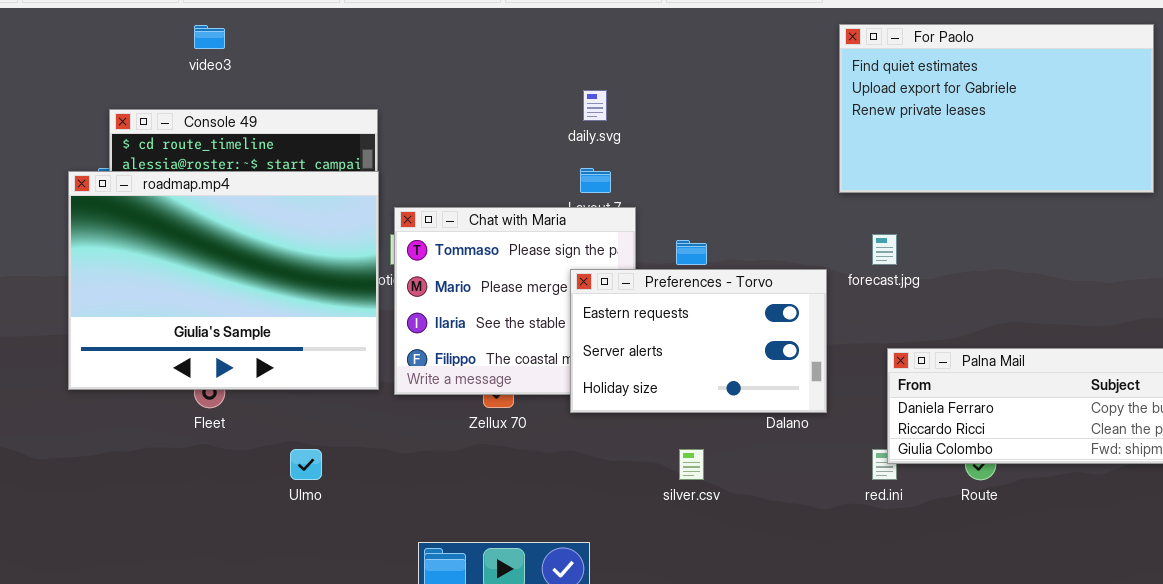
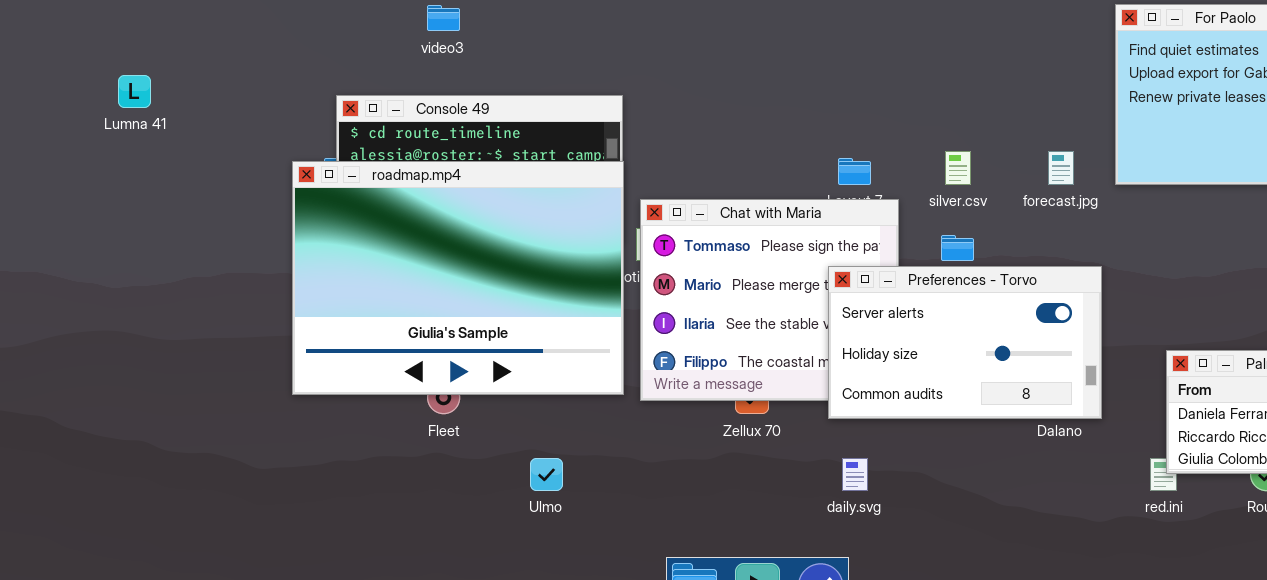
daily.svg: [583,90,607,121] -> [842,458,868,491], moved
forecast.jpg: [872,234,897,265] -> [1048,151,1074,185], moved
Preferences - Torvo: [570,269,827,413] -> [828,266,1102,419], scrolled down 1 row
silver.csv: [679,449,704,480] -> [945,151,971,185], moved

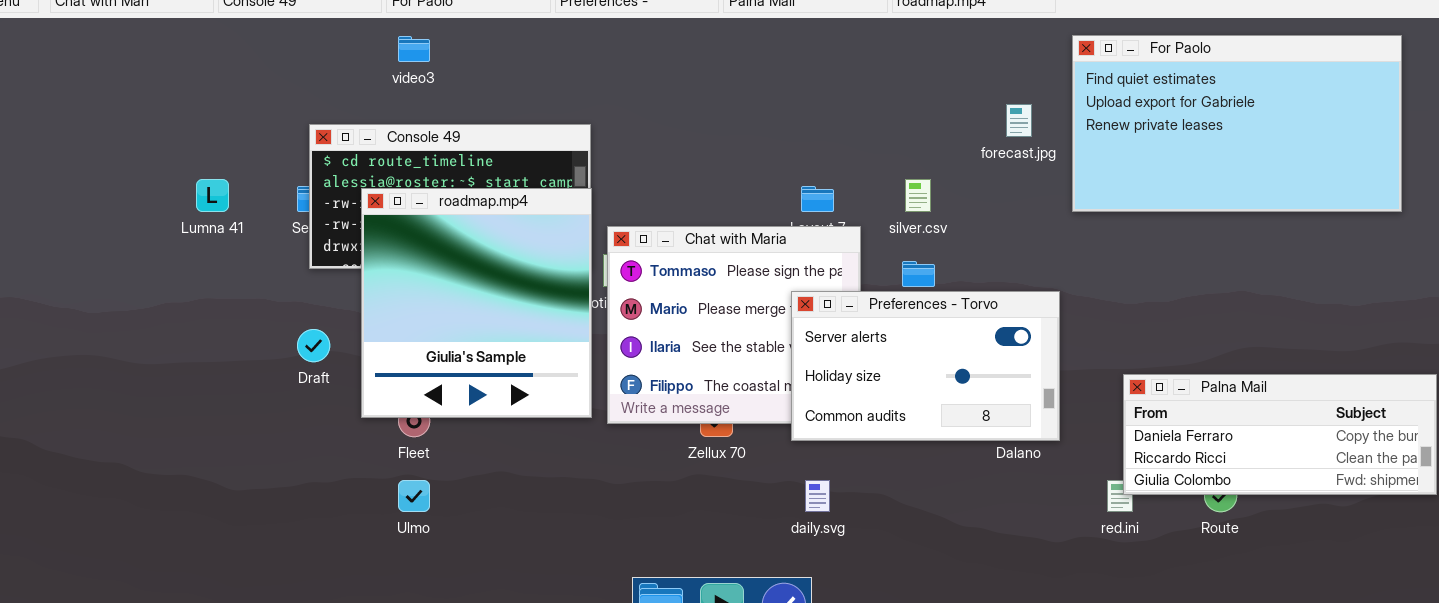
Lumna 41: [118,75,151,108] -> [196,179,229,212], moved
forecast.jpg: [1048,151,1074,185] -> [1006,104,1032,137], moved
roadmap.mp4: [292,161,624,395] -> [361,188,592,418], resized
Ulmo: [530,458,563,491] -> [398,480,430,512], moved

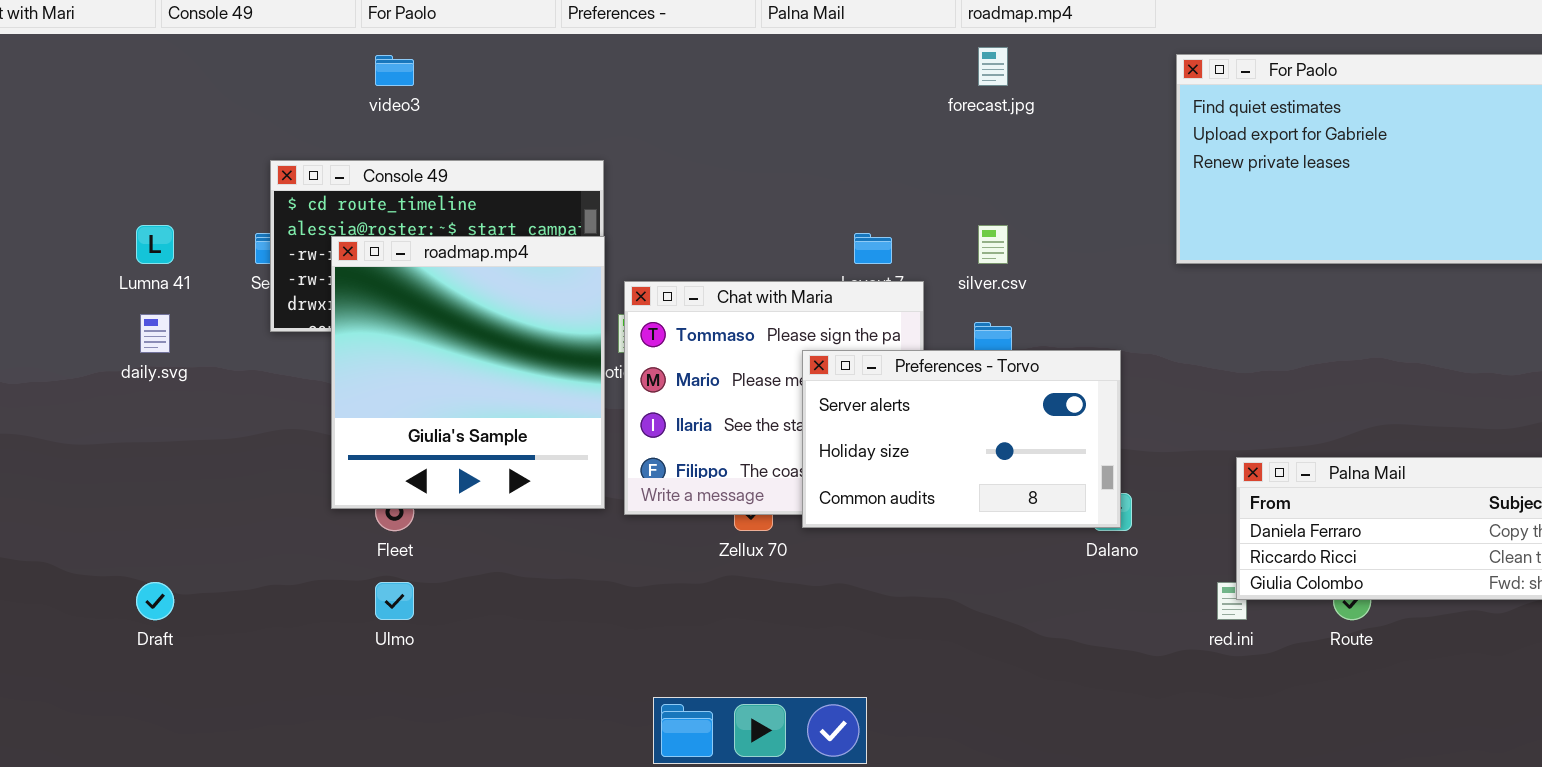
forecast.jpg: [1006,104,1032,137] -> [978,47,1008,86], moved
Preferences - Torvo: [791,291,1060,441] -> [802,350,1121,528], moved
Draft: [297,329,330,362] -> [136,582,174,620], moved
daily.svg: [805,480,830,512] -> [140,314,170,353], moved

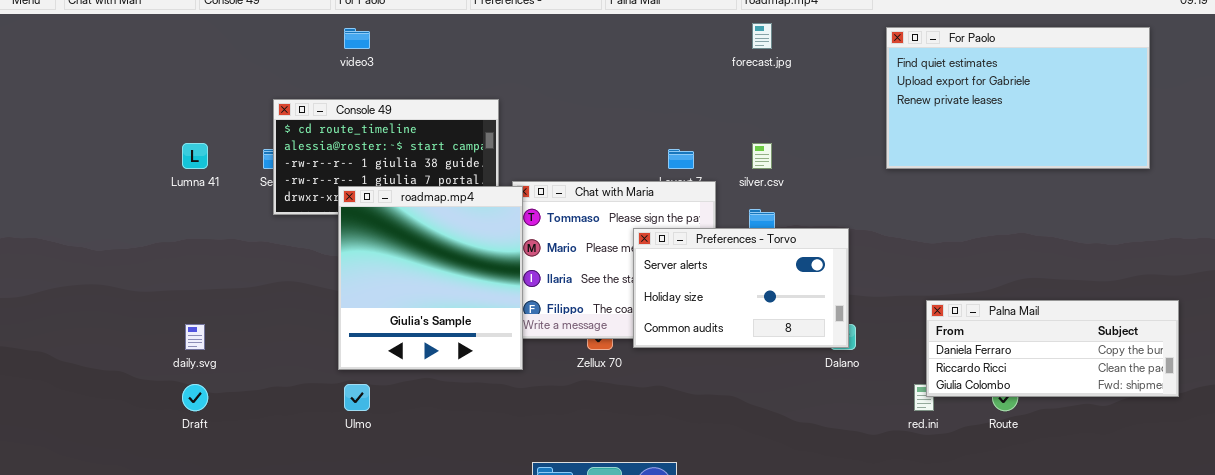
roadmap.mp4: [331,236,605,509] -> [338,186,523,370], moved
daily.svg: [140,314,170,353] -> [185,324,205,350], moved

